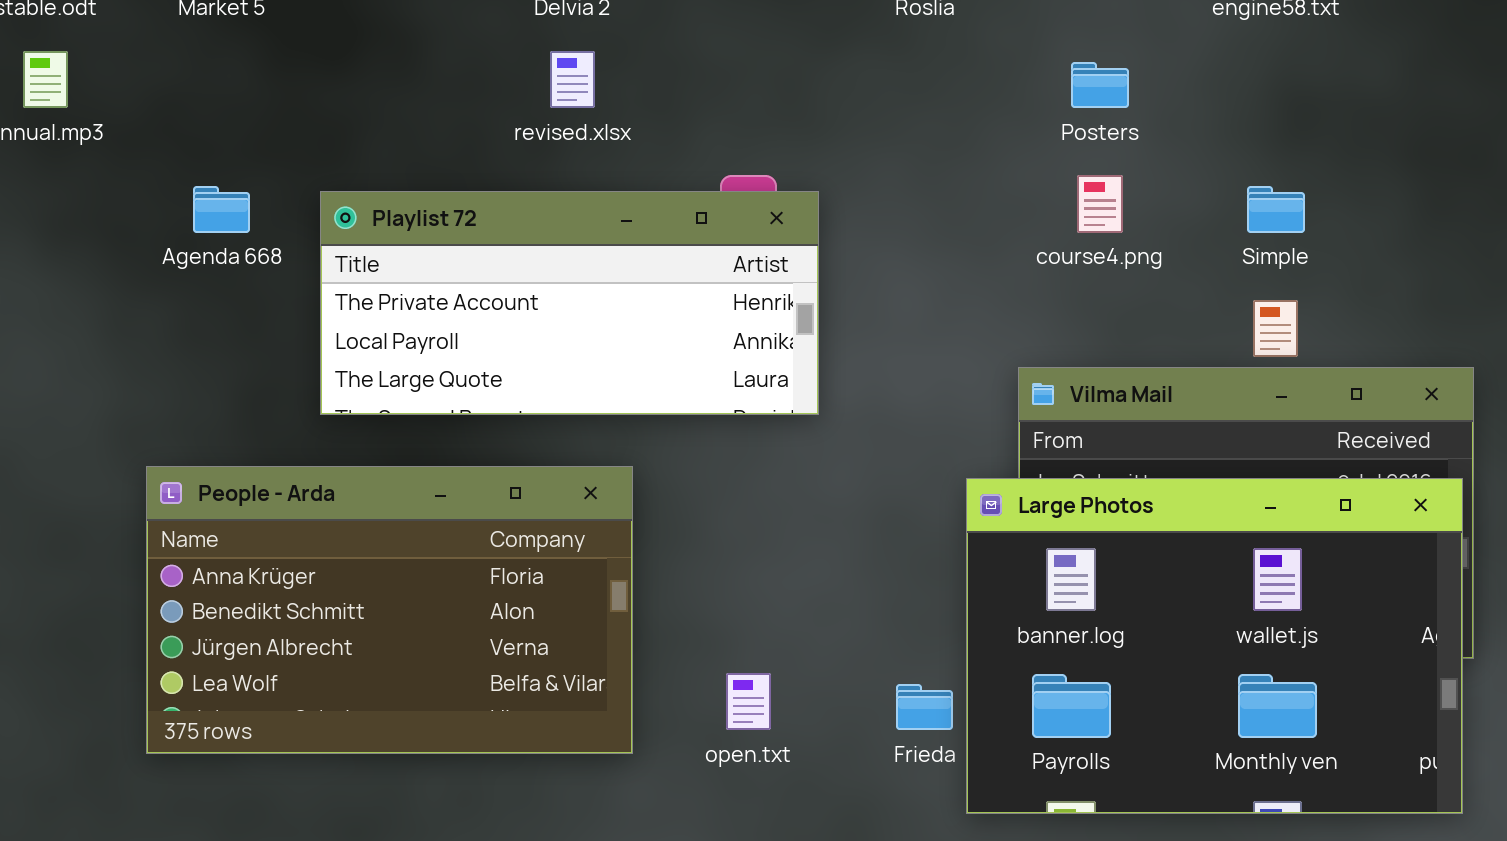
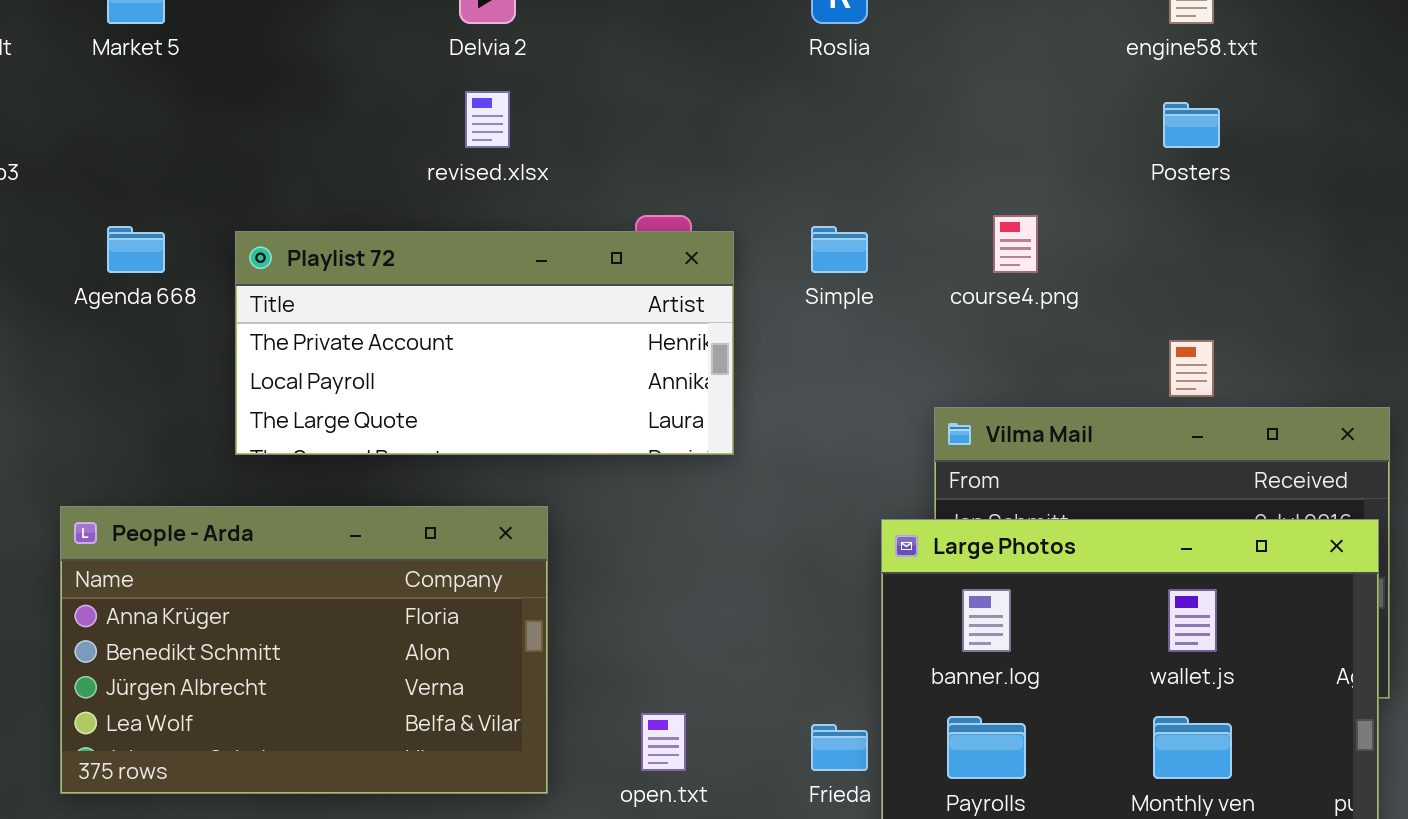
Posters: [1071,62,1129,108] -> [1163,102,1220,148], moved
Simple: [1247,186,1305,233] -> [811,226,868,273], moved

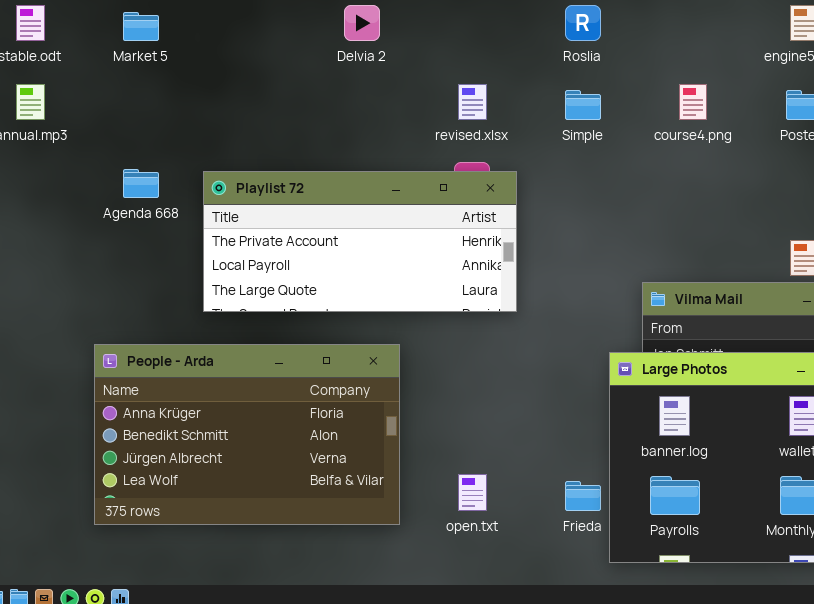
revised.xlsx: [465,91,510,148] -> [458,84,487,120], moved
course4.png: [993,215,1038,273] -> [679,84,707,120], moved
Simple: [811,226,868,273] -> [565,90,601,120], moved

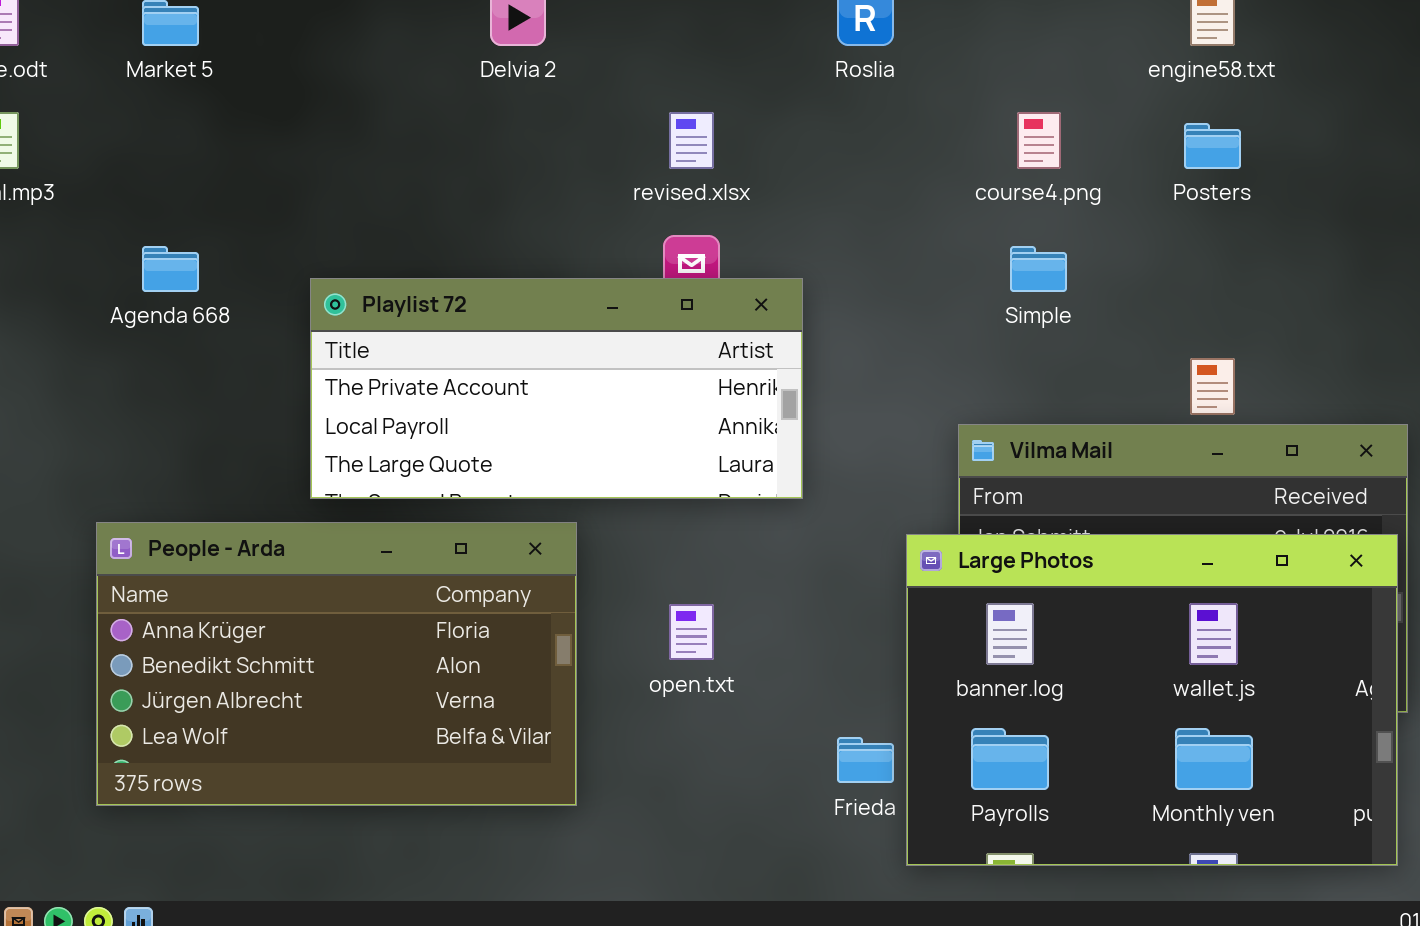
Simple: [565,90,601,120] -> [1010,246,1067,292], moved
Playlist 72: [203,171,517,312] -> [310,278,803,499], moved
open.txt: [458,474,487,511] -> [669,604,714,660], moved

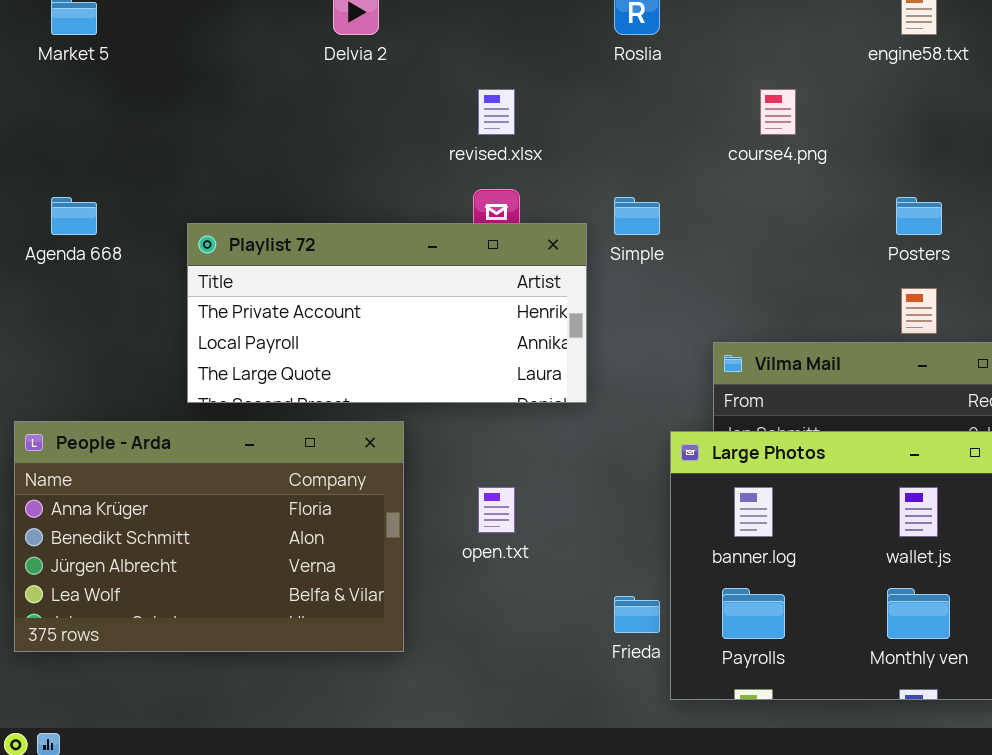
Posters: [1184,123,1241,169] -> [896,197,942,235], moved
Simple: [1010,246,1067,292] -> [614,197,660,235], moved

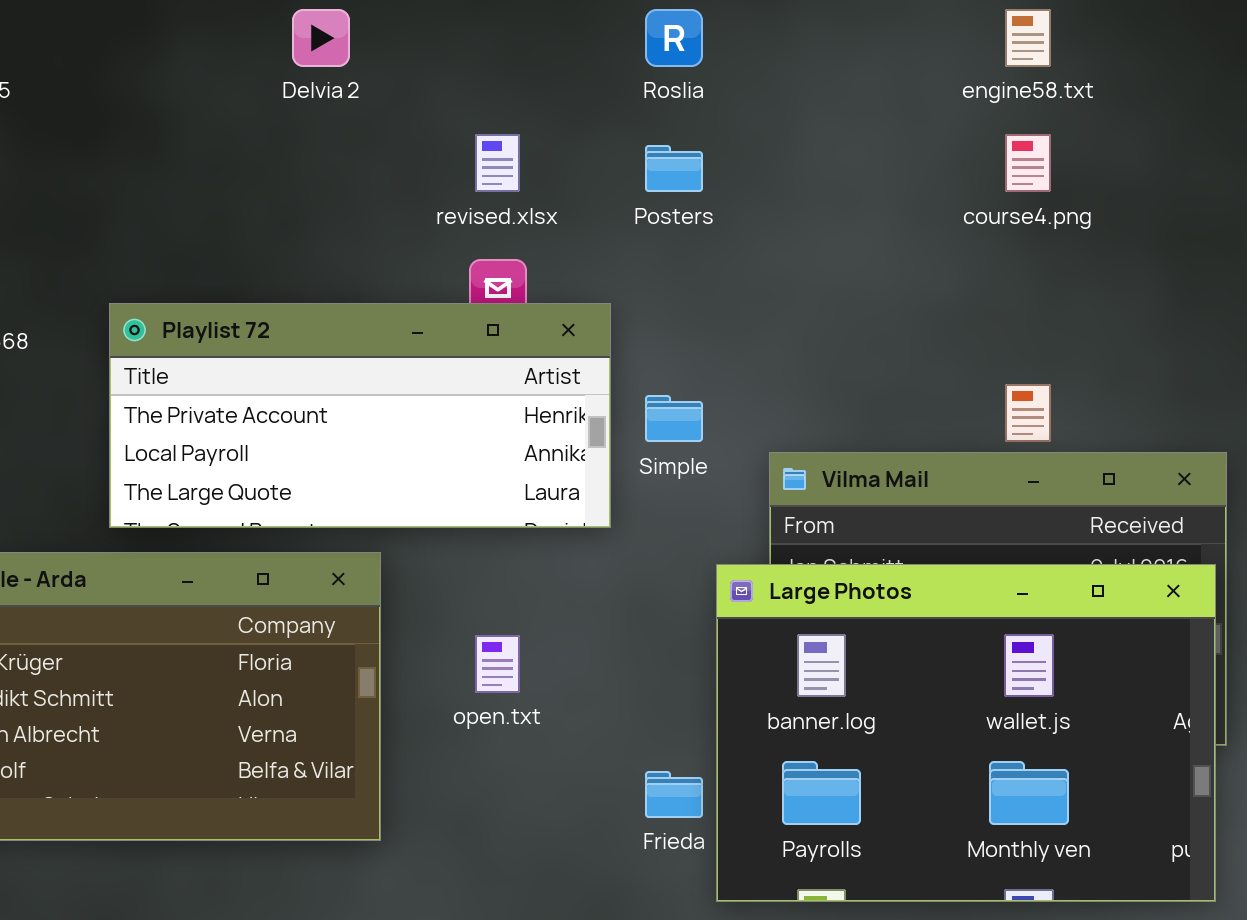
course4.png: [760,89,796,135] -> [1005,134,1051,192], moved
Simple: [614,197,660,235] -> [645,395,703,442], moved
Posters: [896,197,942,235] -> [645,145,703,192], moved

